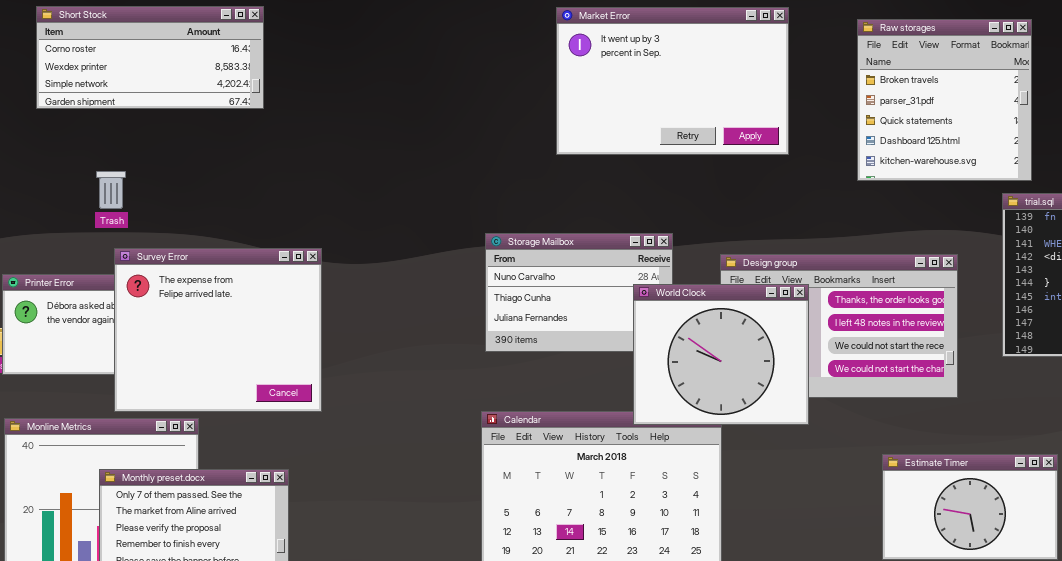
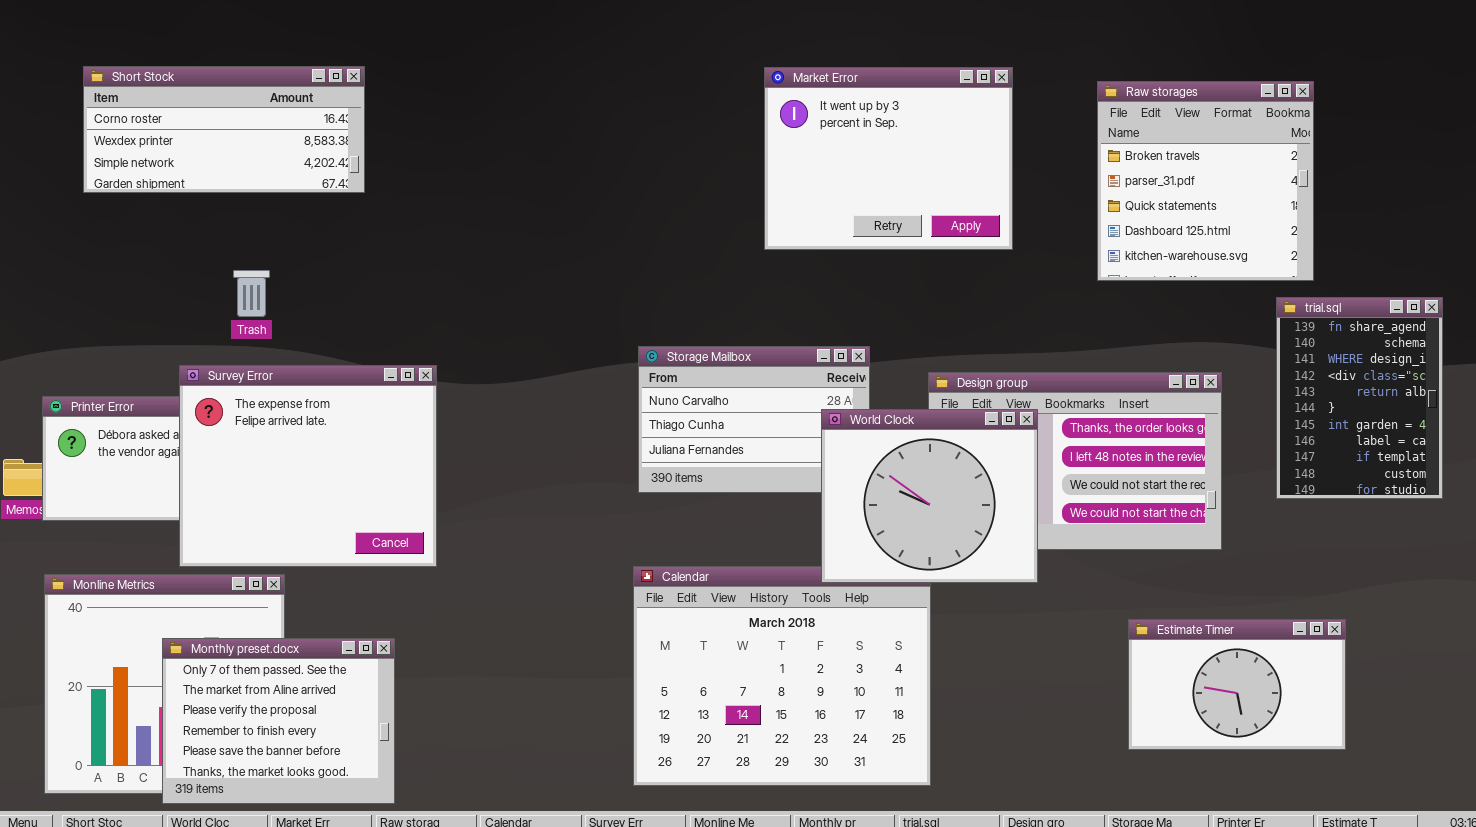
Market Error: [556,7,789,155] -> [764,67,1013,250], resized
Trash: [96,171,126,209] -> [233,270,270,317], moved

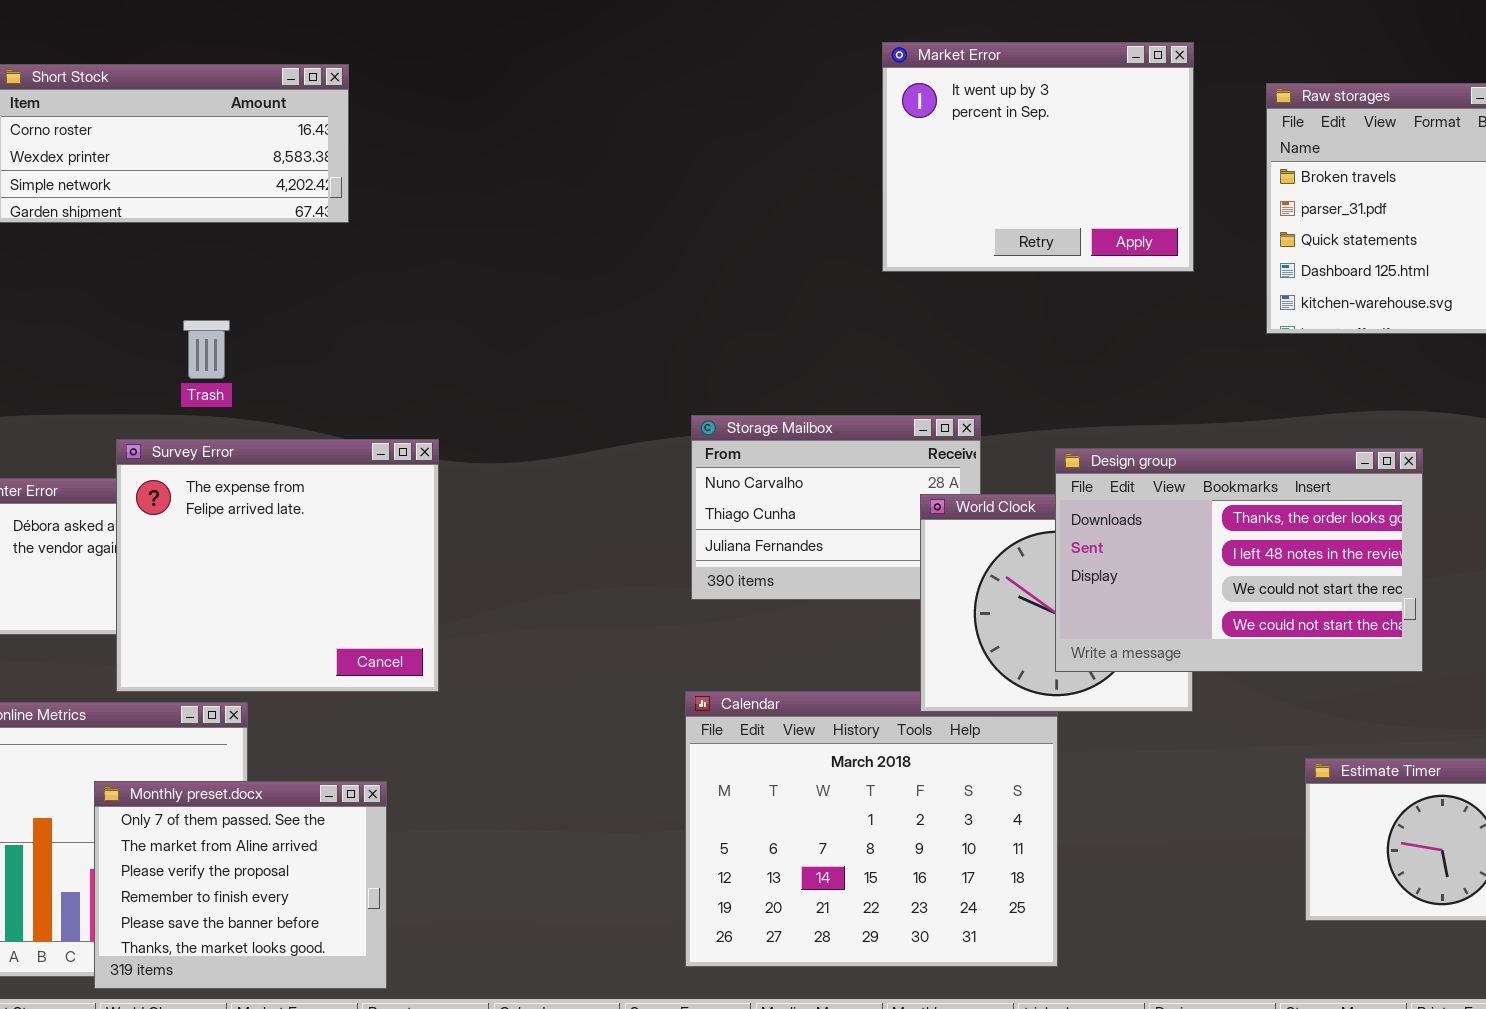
Market Error: [764,67,1013,250] -> [882,42,1194,272], moved
Design group: [928,372,1222,550] -> [1055,448,1423,672], raised

